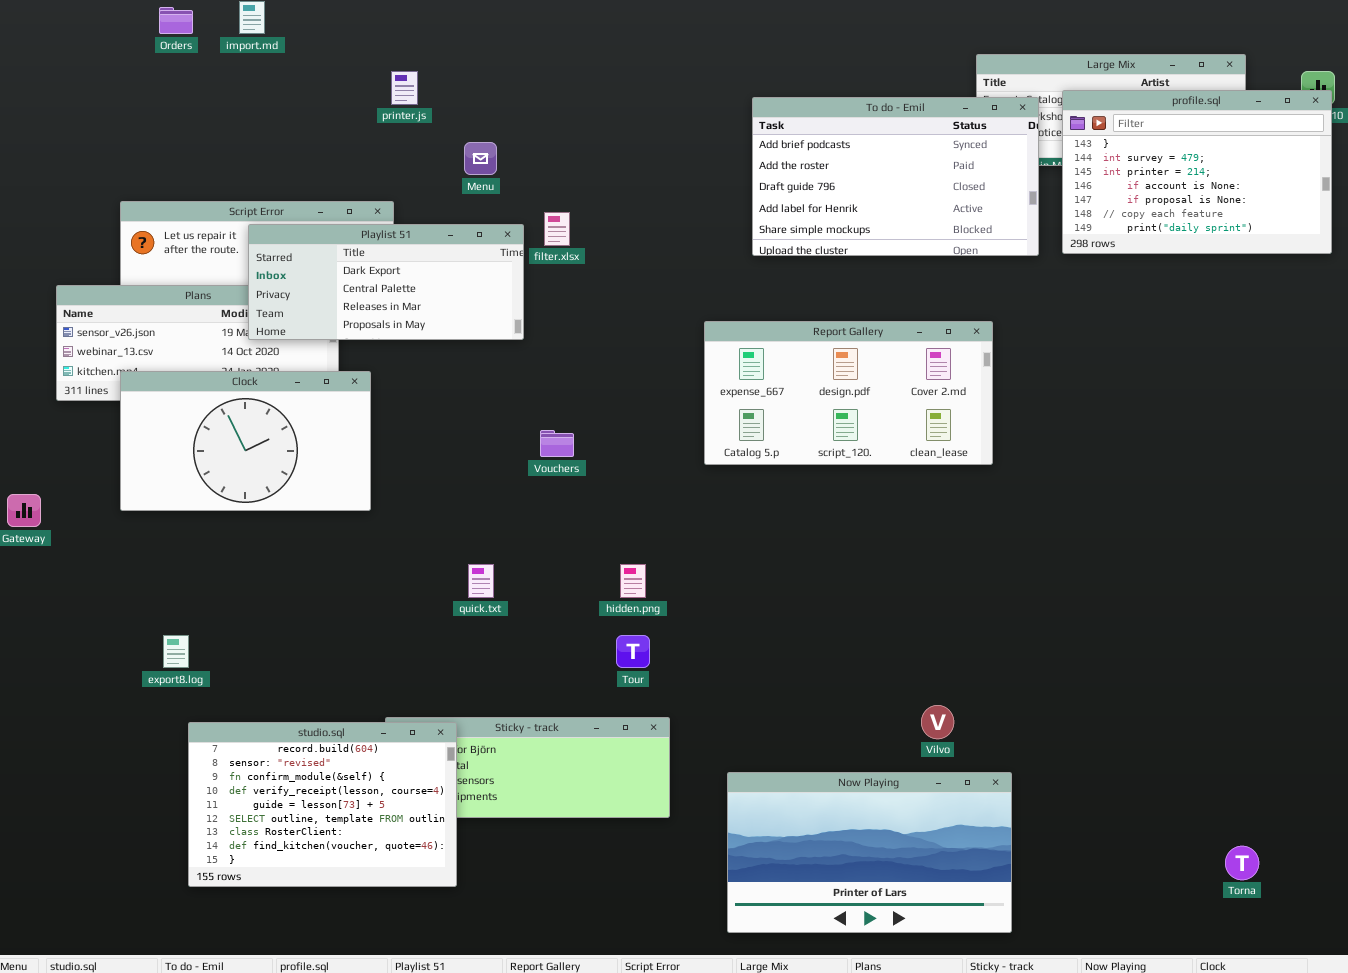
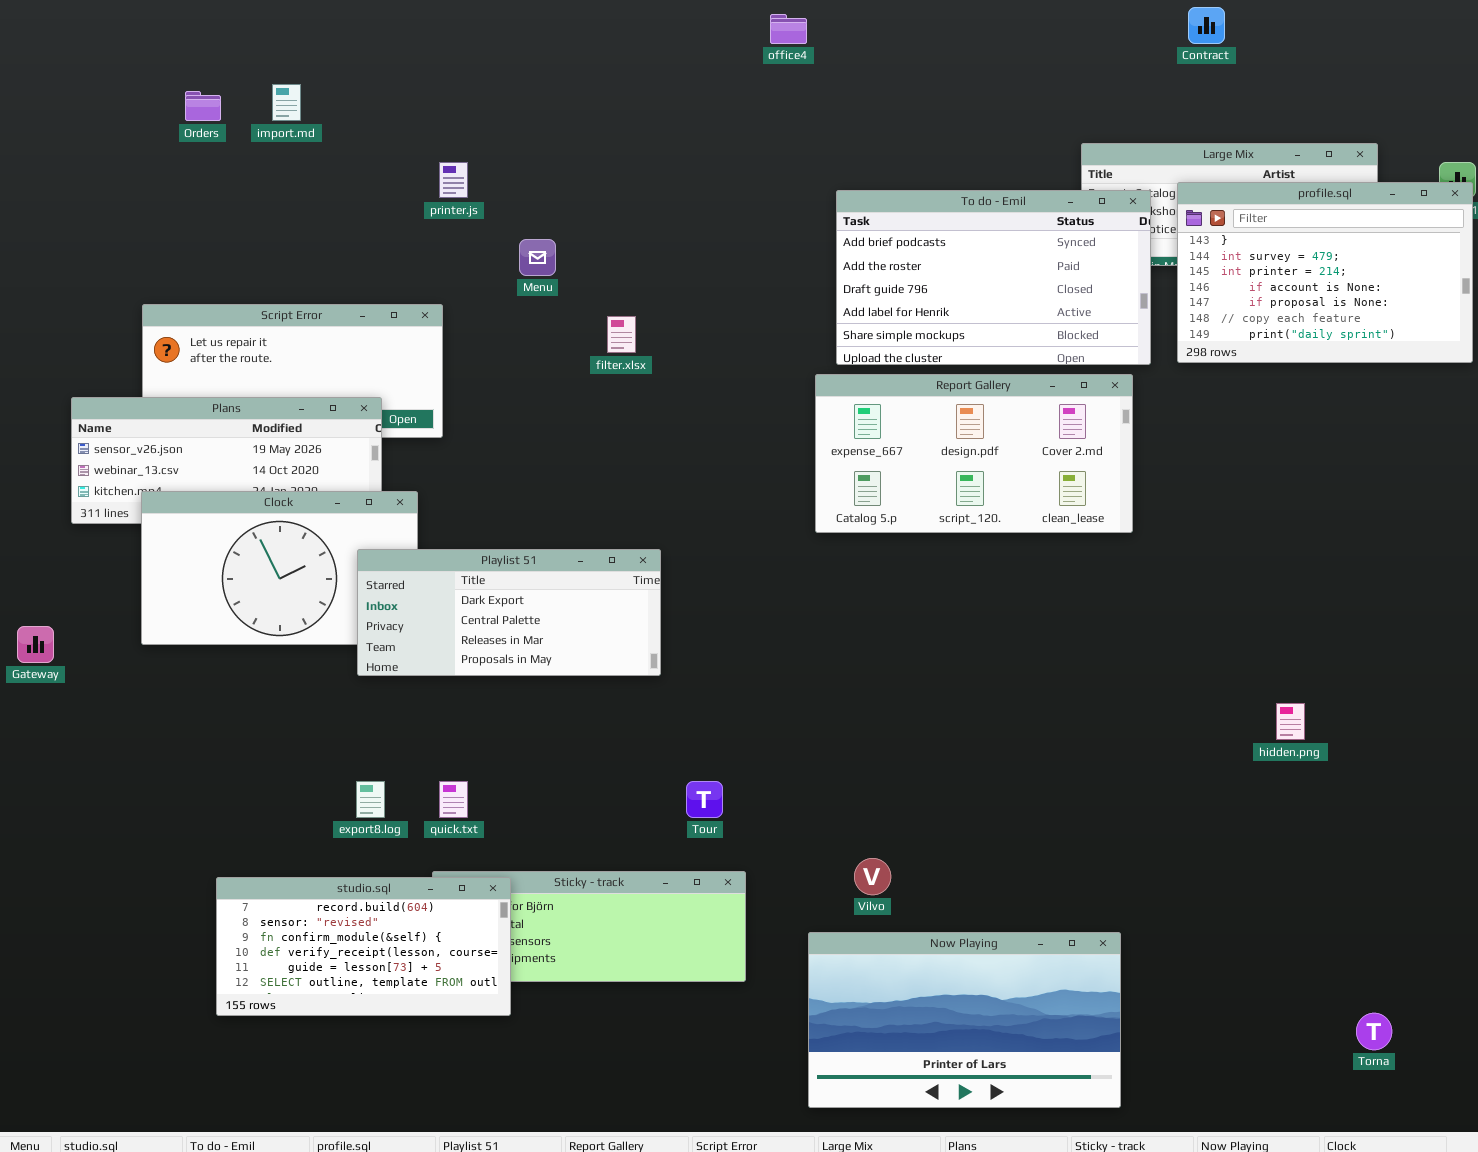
Playlist 51: [248,224,524,340] -> [357,549,661,676], moved
Report Gallery: [704,321,993,465] -> [815,374,1133,533], moved
quick.txt: [468,564,494,598] -> [439,781,468,818], moved
hidden.png: [620,564,646,598] -> [1276,703,1305,740], moved
export8.log: [163,635,189,668] -> [356,781,385,818], moved
Vilvo: [921,705,954,739] -> [854,858,891,895], moved
studio.sql: [188,722,457,887] -> [216,877,511,1016], resized

